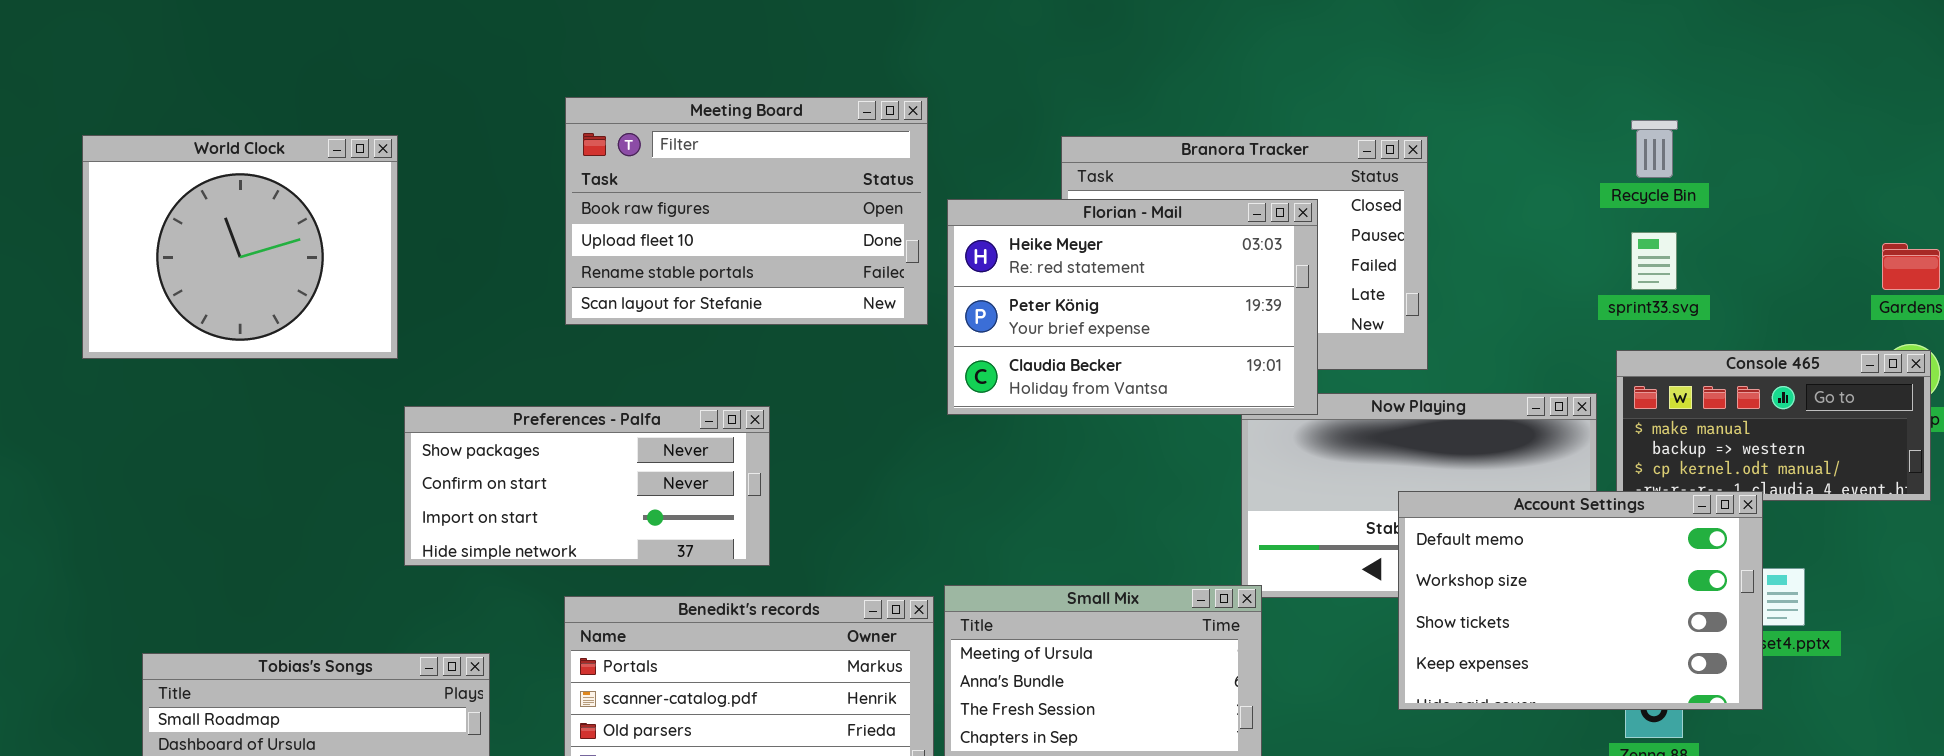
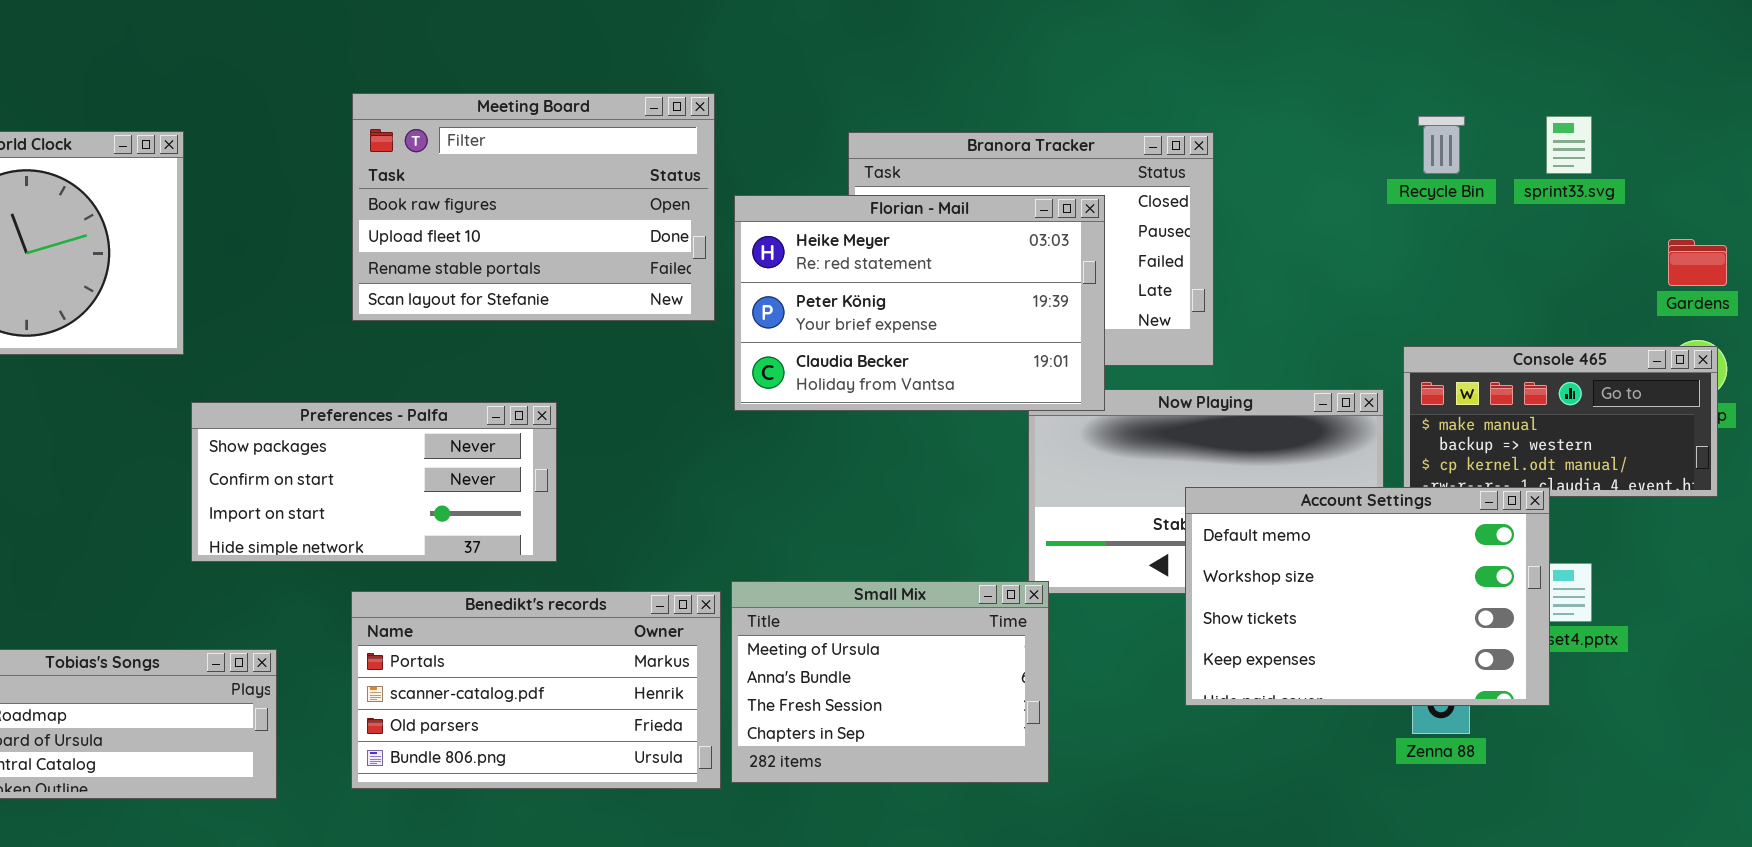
sprint33.svg: [1631,232,1677,290] -> [1546,116,1592,174], moved

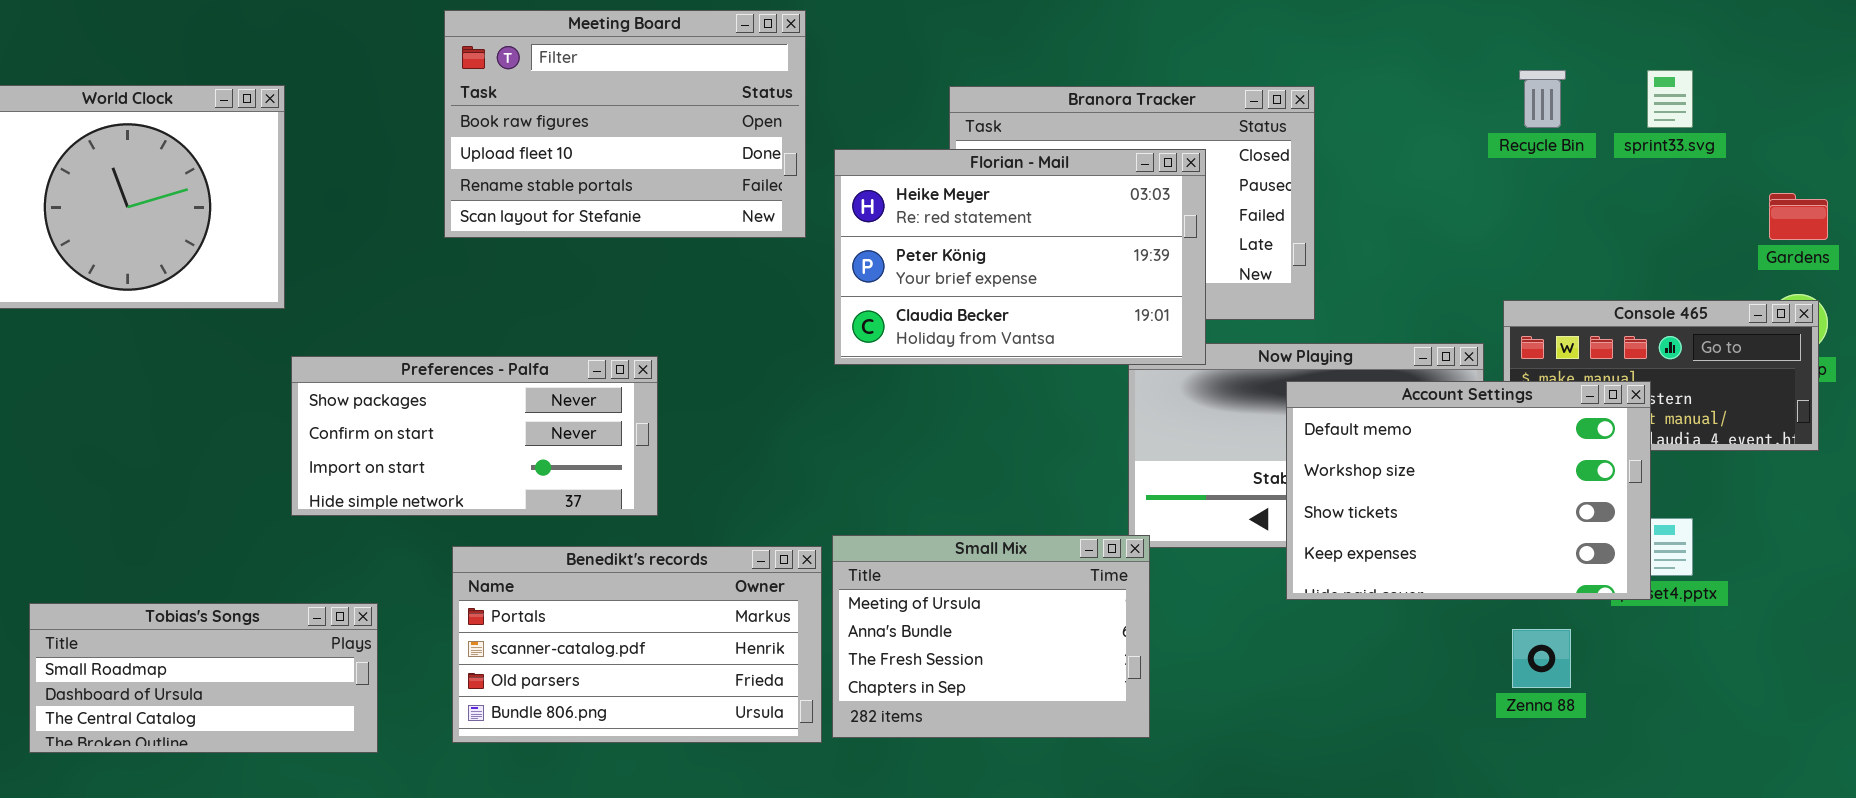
Meeting Board: [352,93,715,321] -> [444,10,806,238], moved
Account Settings: [1185,487,1550,706] -> [1286,381,1651,600], moved

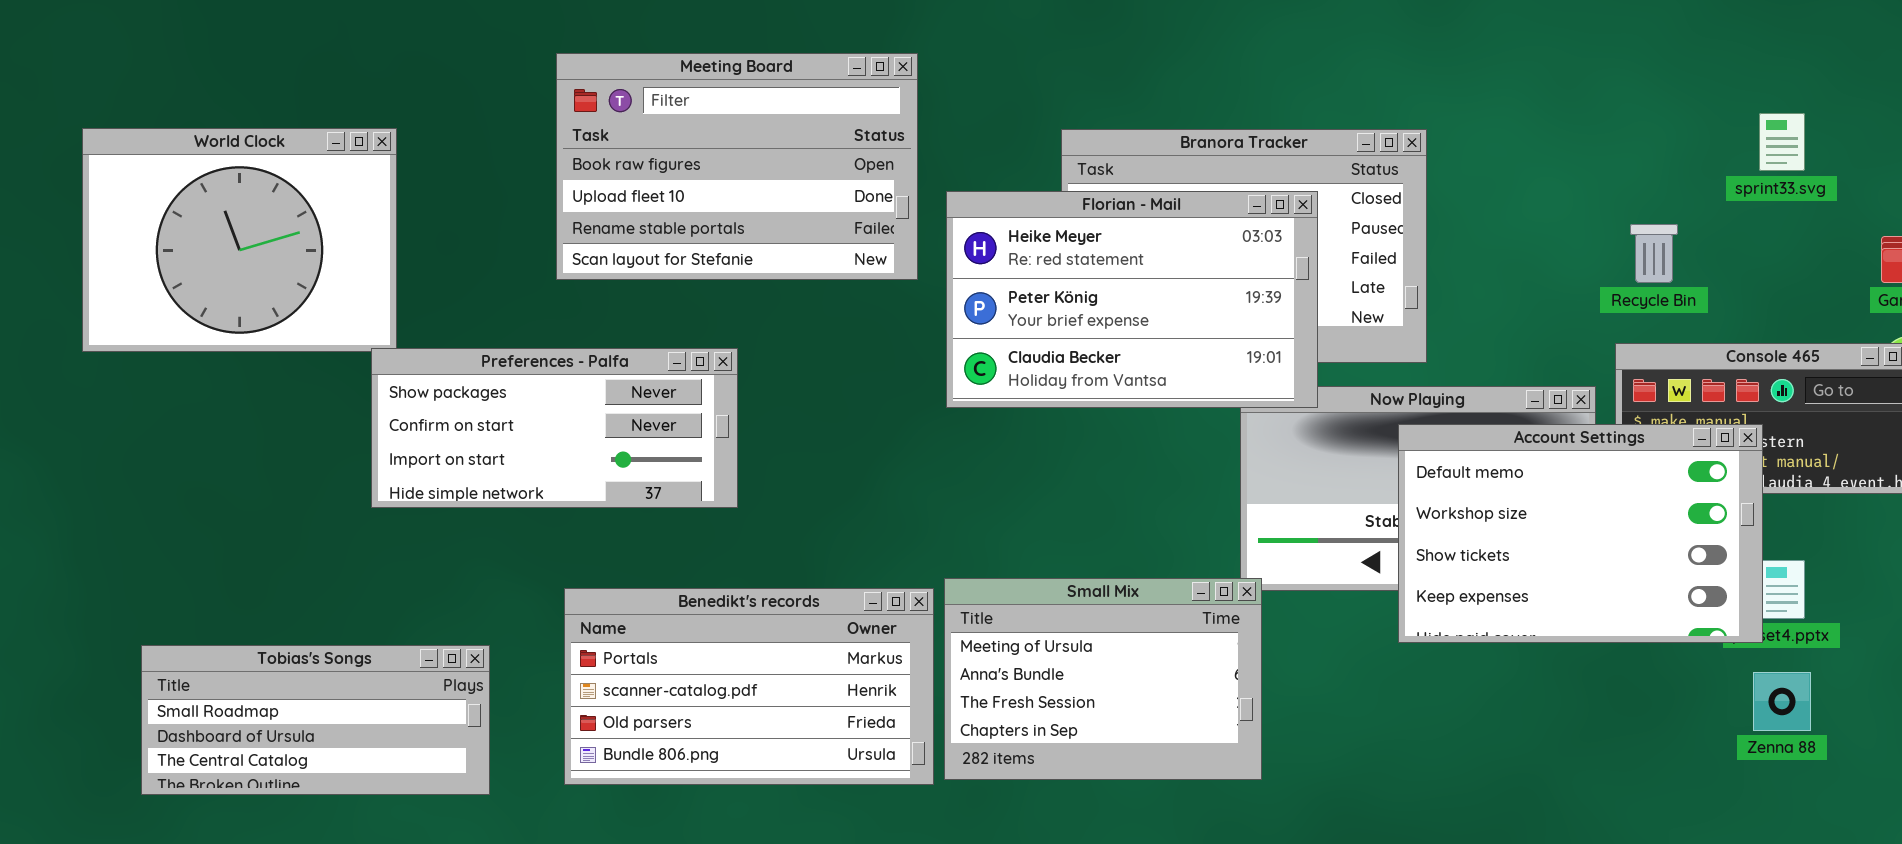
Recycle Bin: [1519,70,1566,128] -> [1630,224,1678,283], moved
Preferences - Palfa: [291,356,658,516] -> [371,348,738,508], moved
Zenna 88: [1512,629,1571,688] -> [1753,672,1811,731], moved

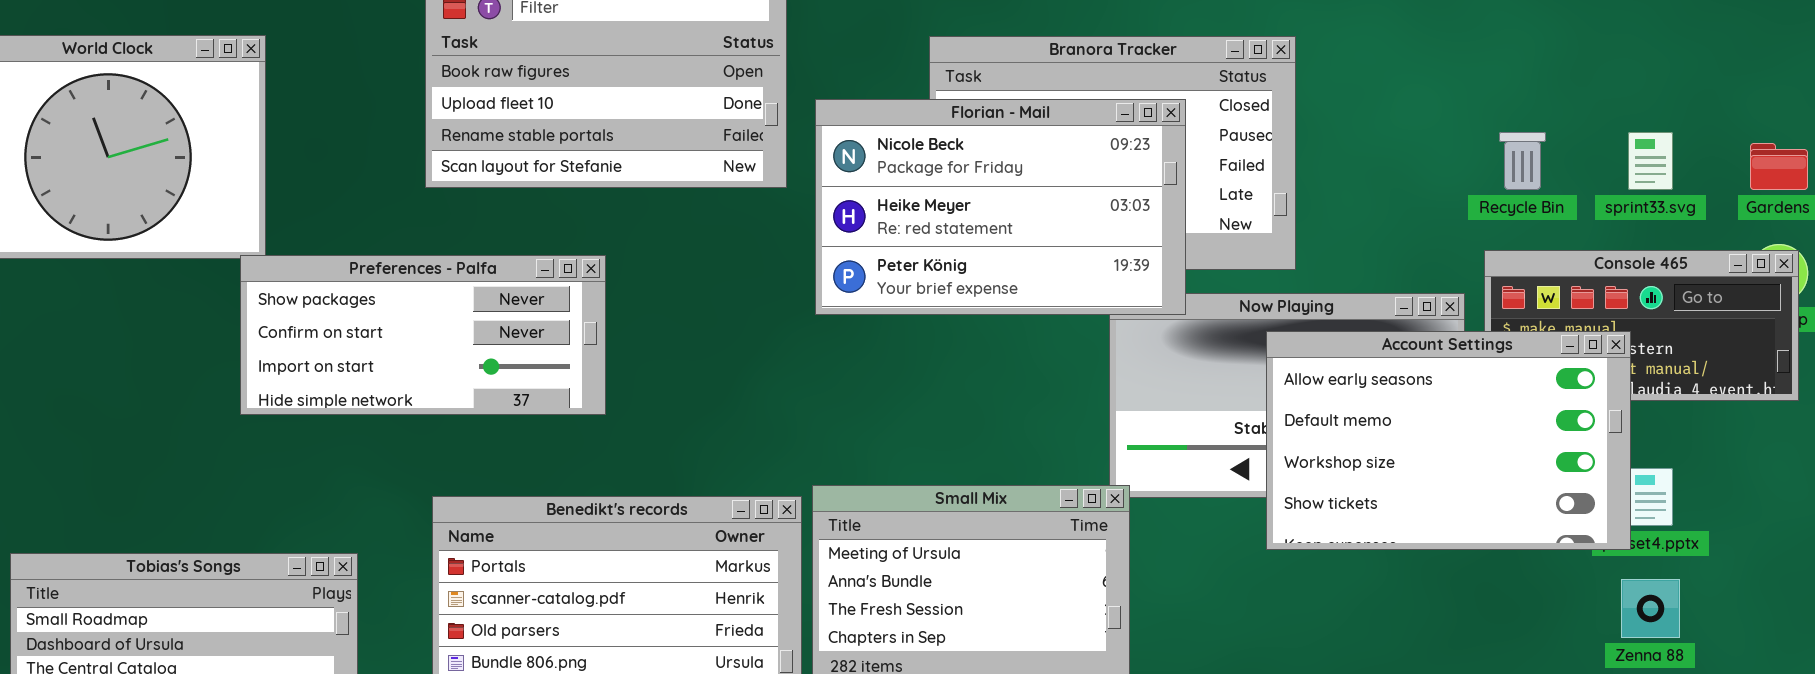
sprint33.svg: [1759,113,1805,171] -> [1628,132,1673,190], moved
Florian - Mail: [946,191,1318,408] -> [815,99,1186,315], scrolled up 1 row
Account Settings: [1398,424,1763,643] -> [1266,331,1631,550], scrolled up 1 row

